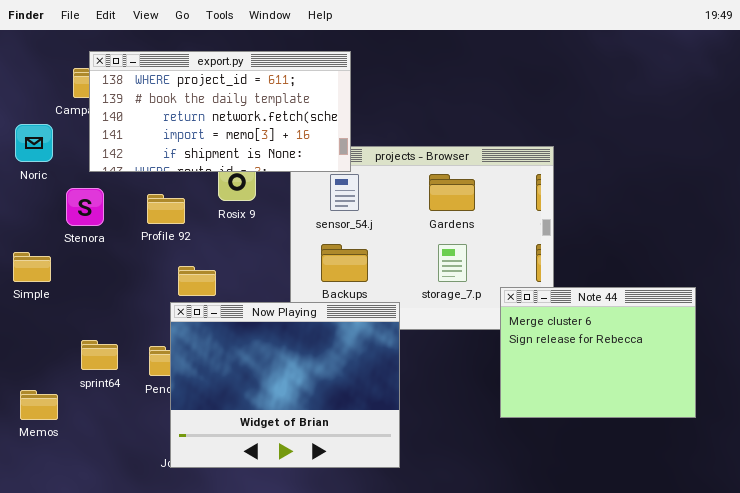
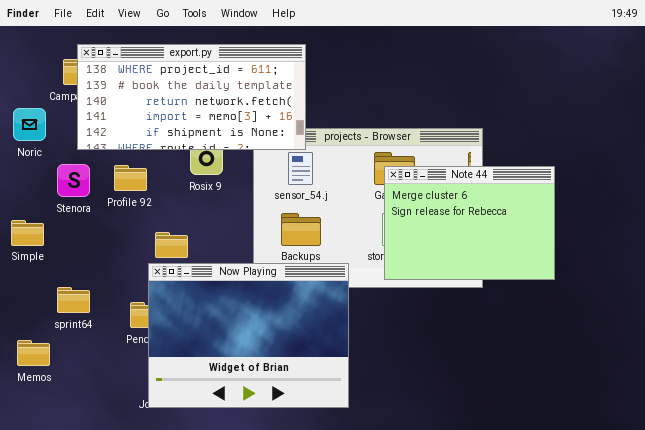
Profile 92: [147,194,185,224] -> [114,165,147,191], moved
Note 44: [500,287,696,418] -> [384,166,555,280], moved
sprint64: [81,340,118,370] -> [57,287,90,313], moved

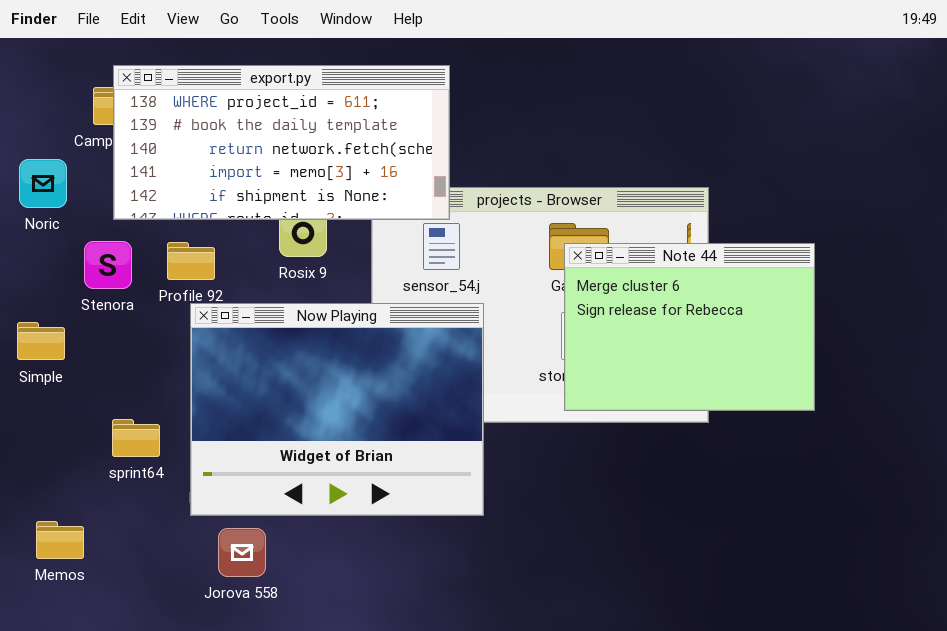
Now Playing: [148,263,349,408] -> [190,303,484,516], moved
sprint64: [57,287,90,313] -> [112,419,160,457], moved
Memos: [17,340,50,366] -> [36,521,84,559], moved

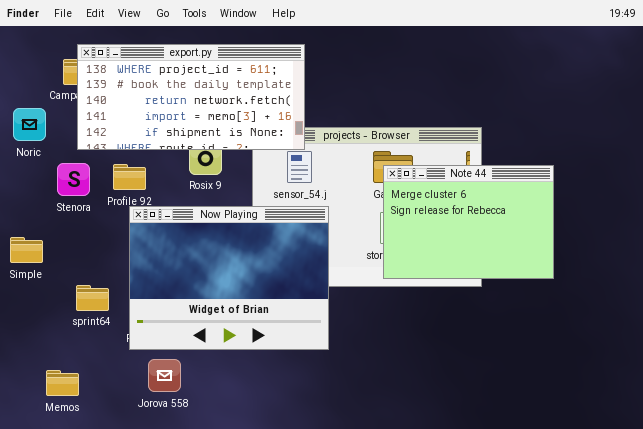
Simple: [17,322,65,360] -> [10,237,43,263], moved
Memos: [36,521,84,559] -> [46,370,79,396], moved

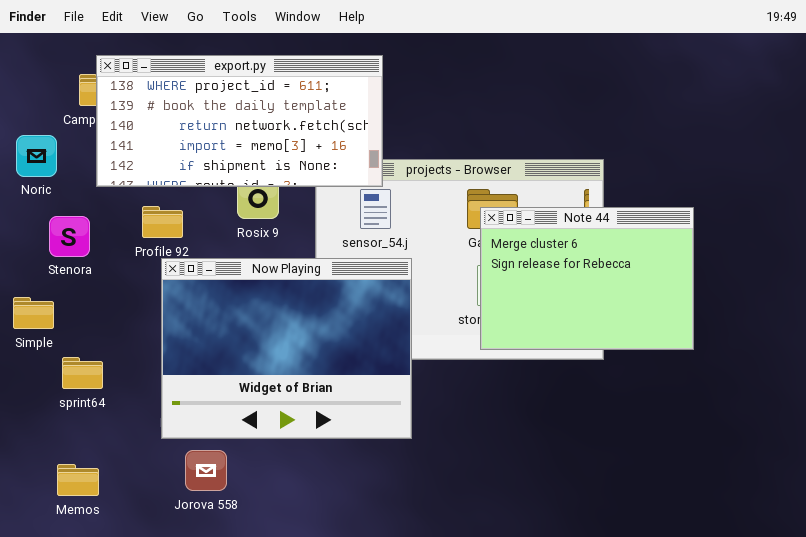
Stenora: [57,163,90,196] -> [49,216,90,257], moved
sprint64: [76,285,109,311] -> [62,357,103,389], moved

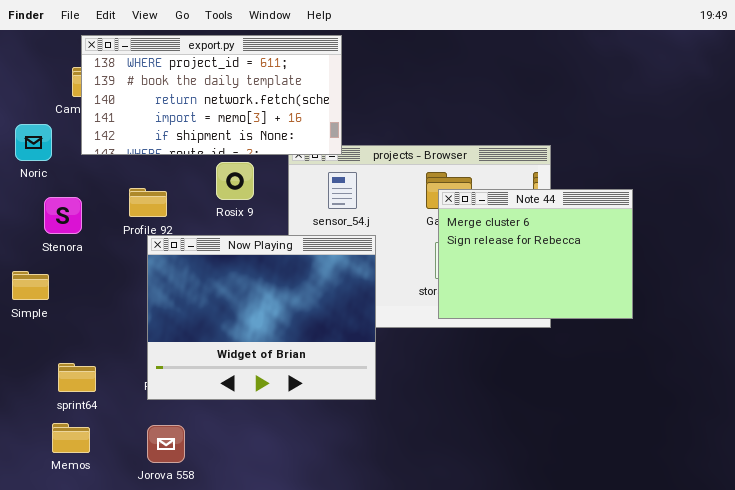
export.py: [96,55,383,187] -> [81,35,342,155], moved
sprint64: [62,357,103,389] -> [58,363,96,392], moved
Jorova 558: [185,450,227,491] -> [147,425,185,463], moved

